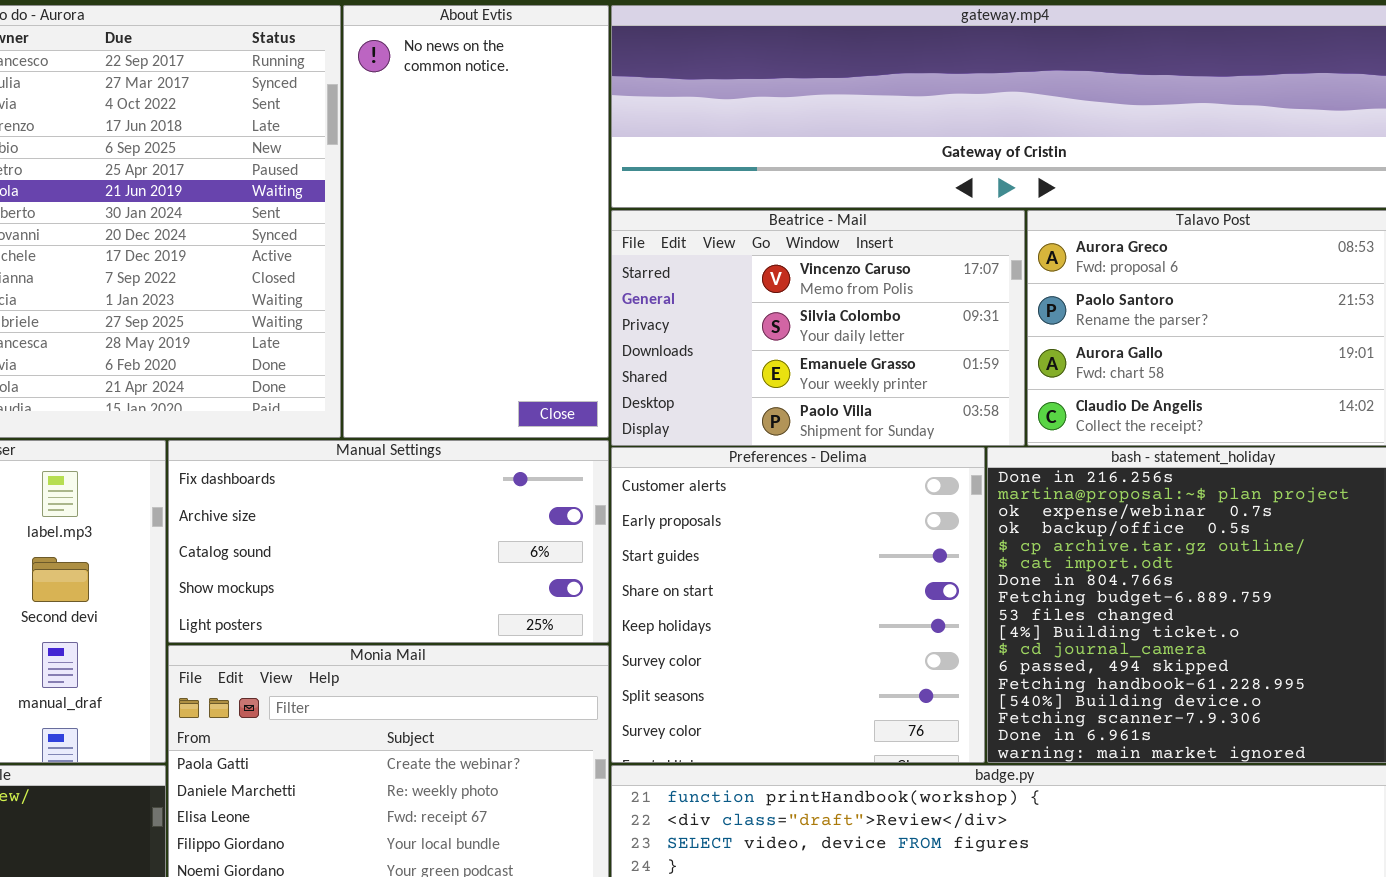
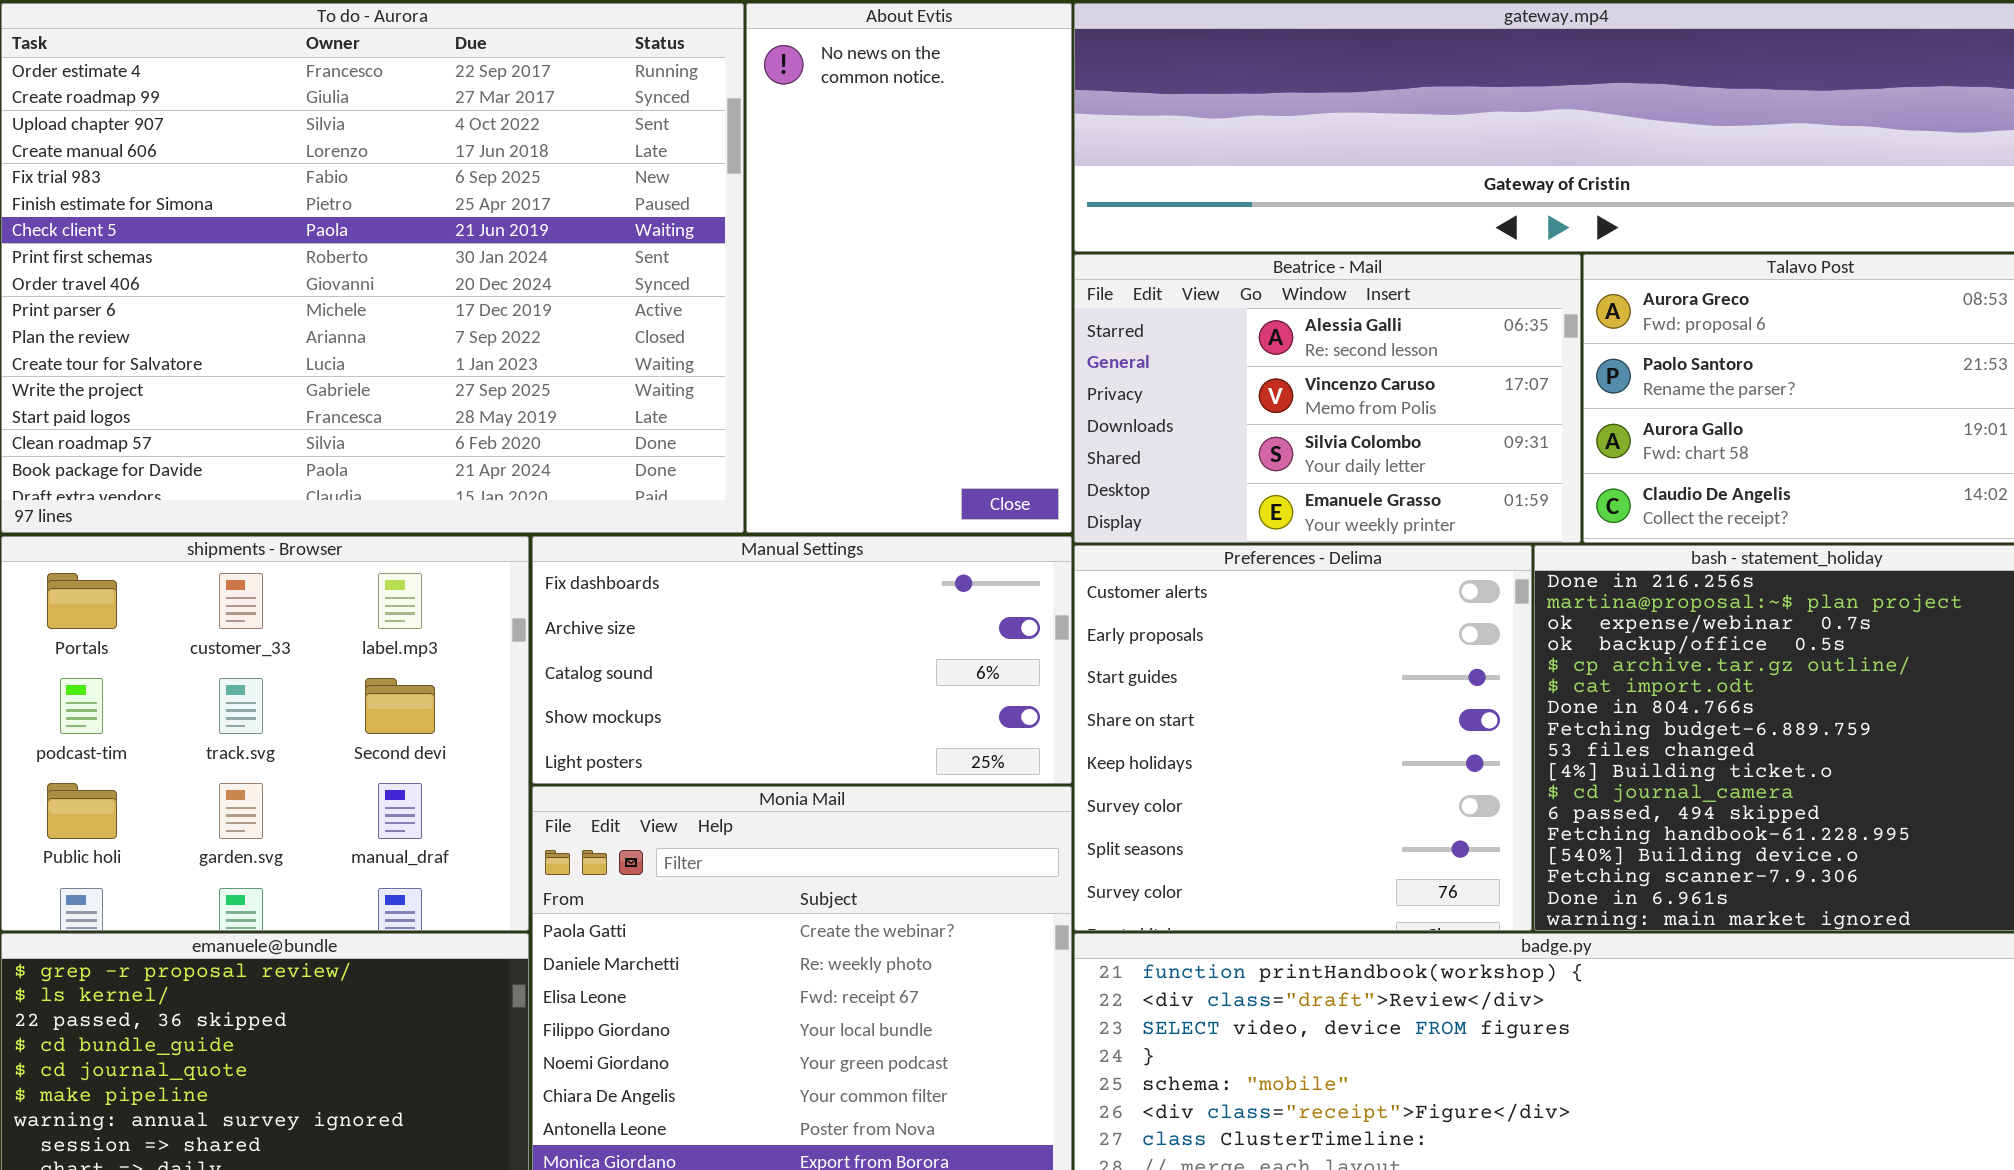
Beatrice - Mail: [611,210,1025,446] -> [1074,254,1581,543], scrolled up 1 row

